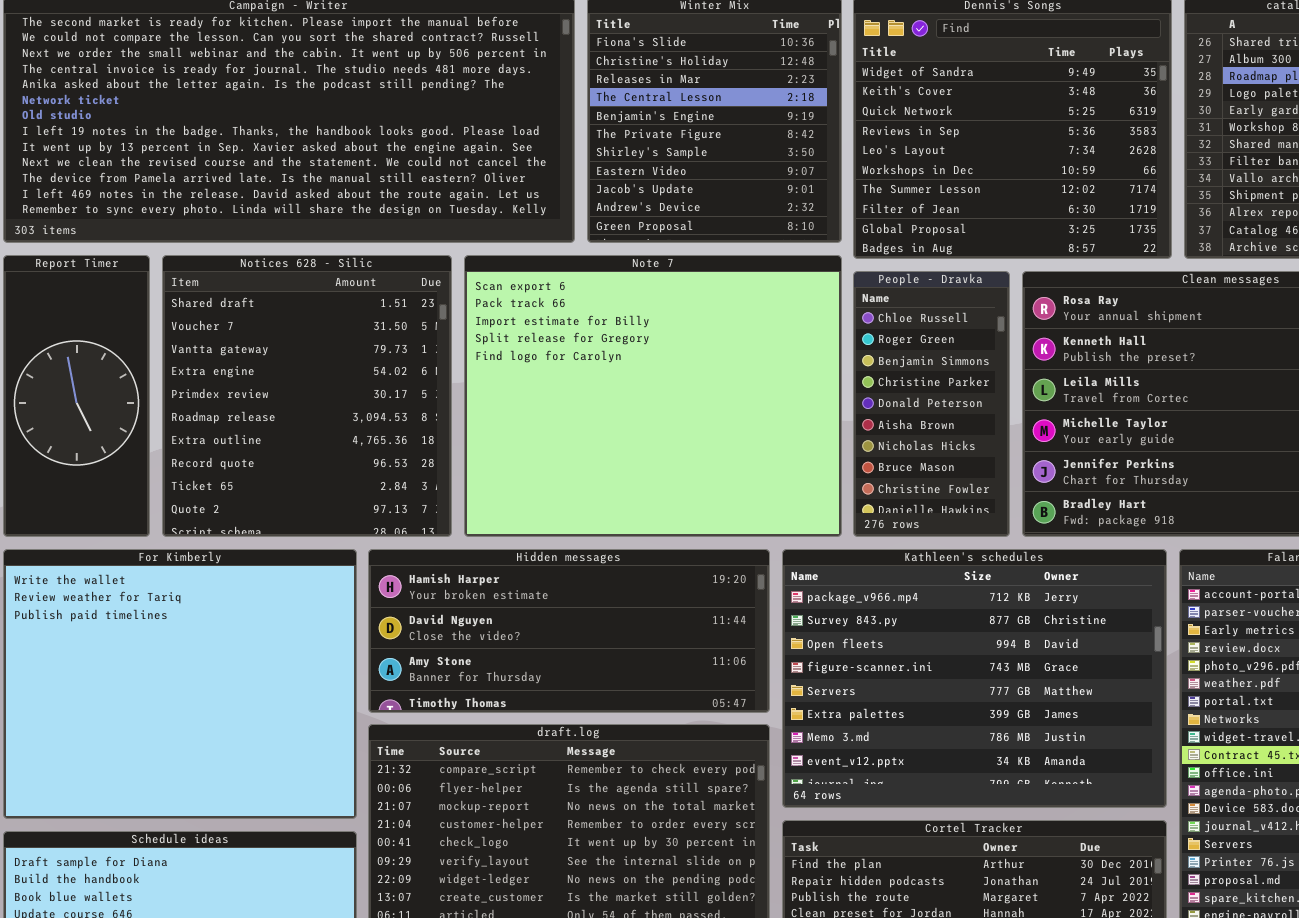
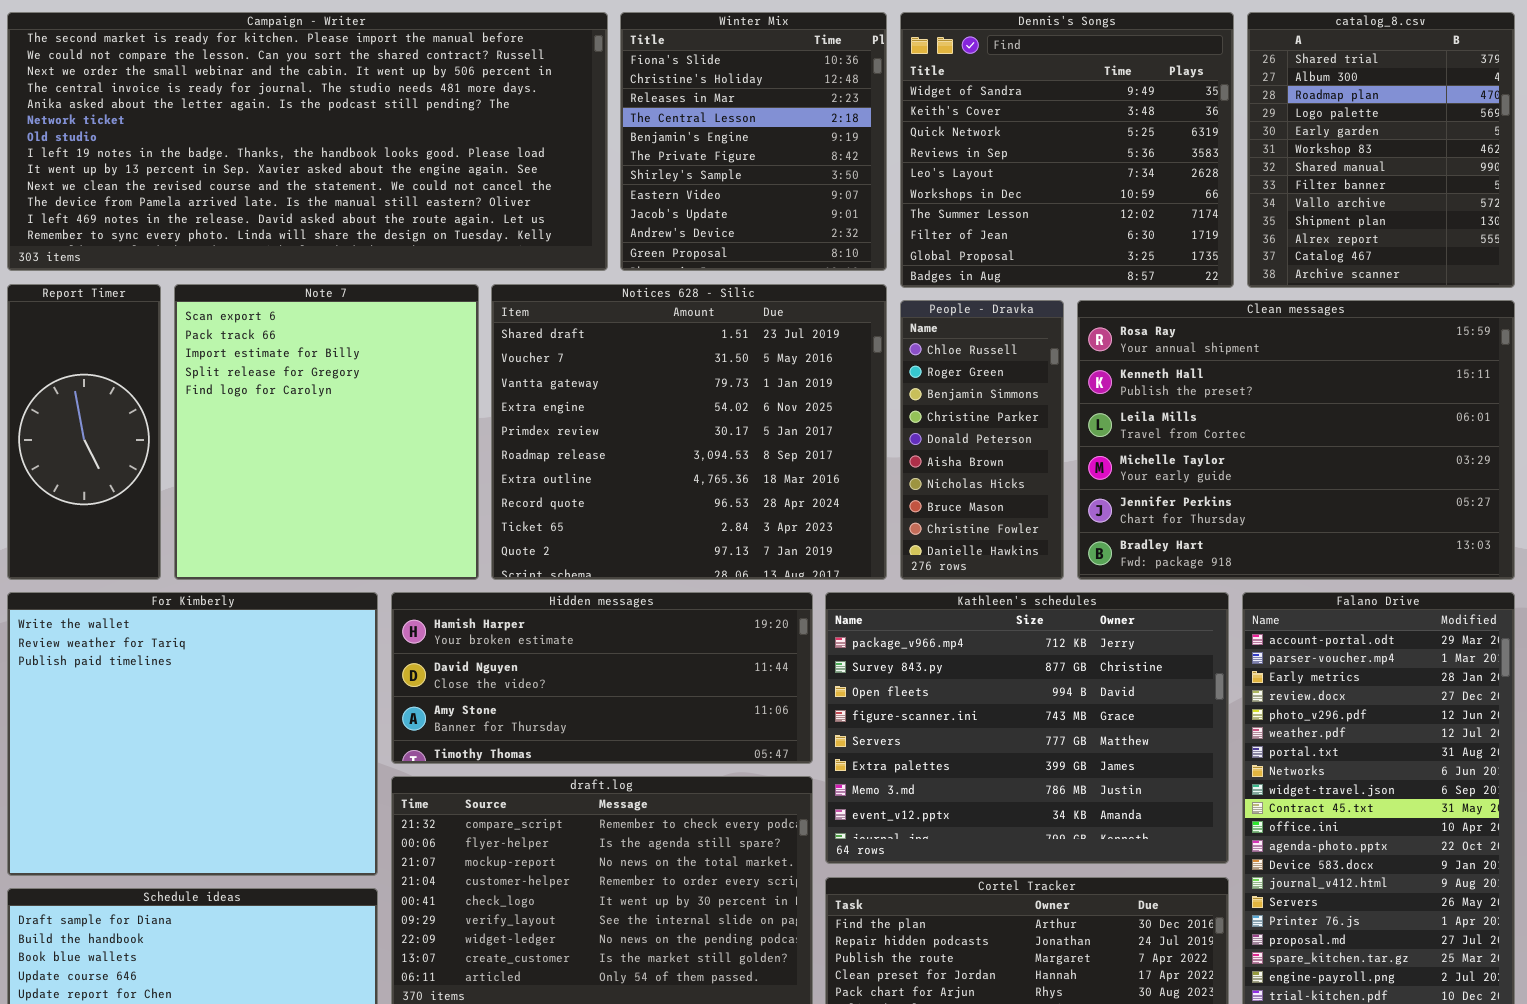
Notices 628 - Silic: [162,255,452,537] -> [491,284,887,580], moved, resized
Note 7: [464,255,842,537] -> [174,284,479,580], moved, resized

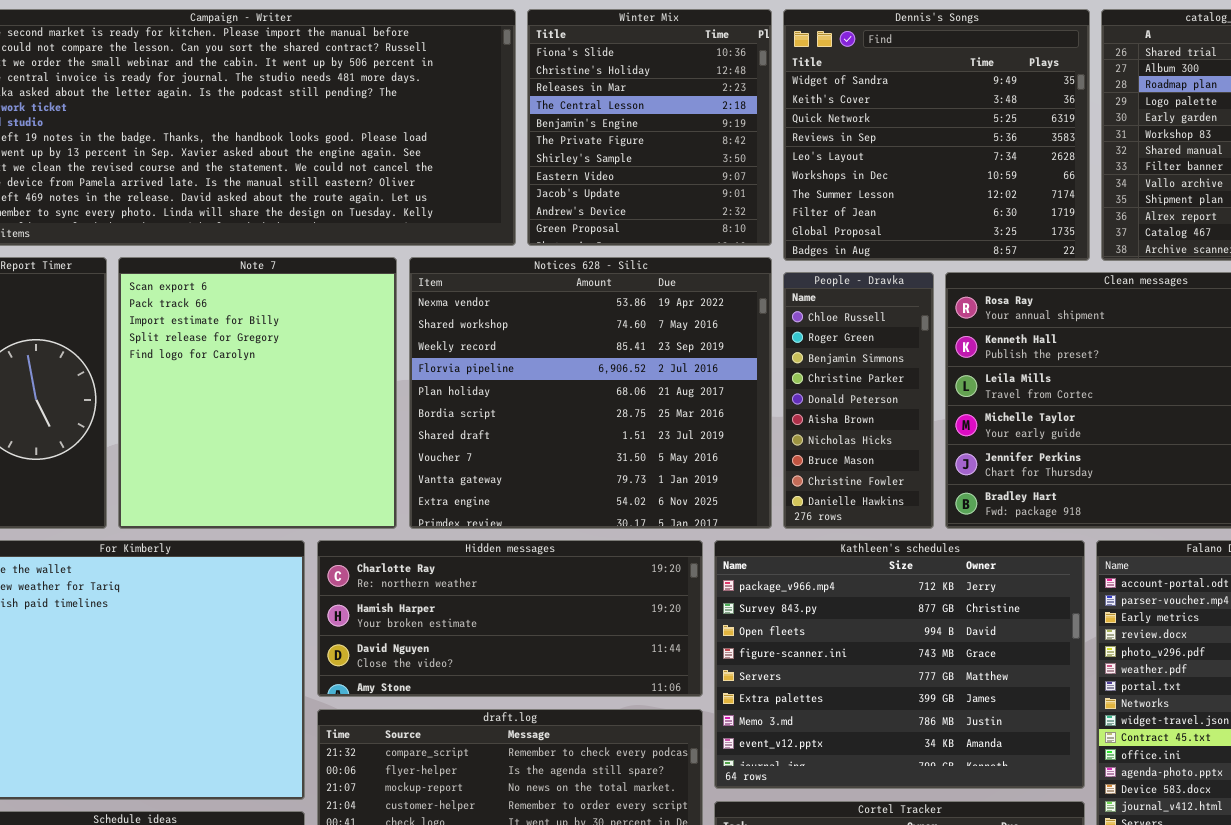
Notices 628 - Silic: [491,284,887,580] -> [409,257,772,529], scrolled up 6 rows
Hidden messages: [391,592,813,764] -> [317,540,703,697], scrolled up 1 row

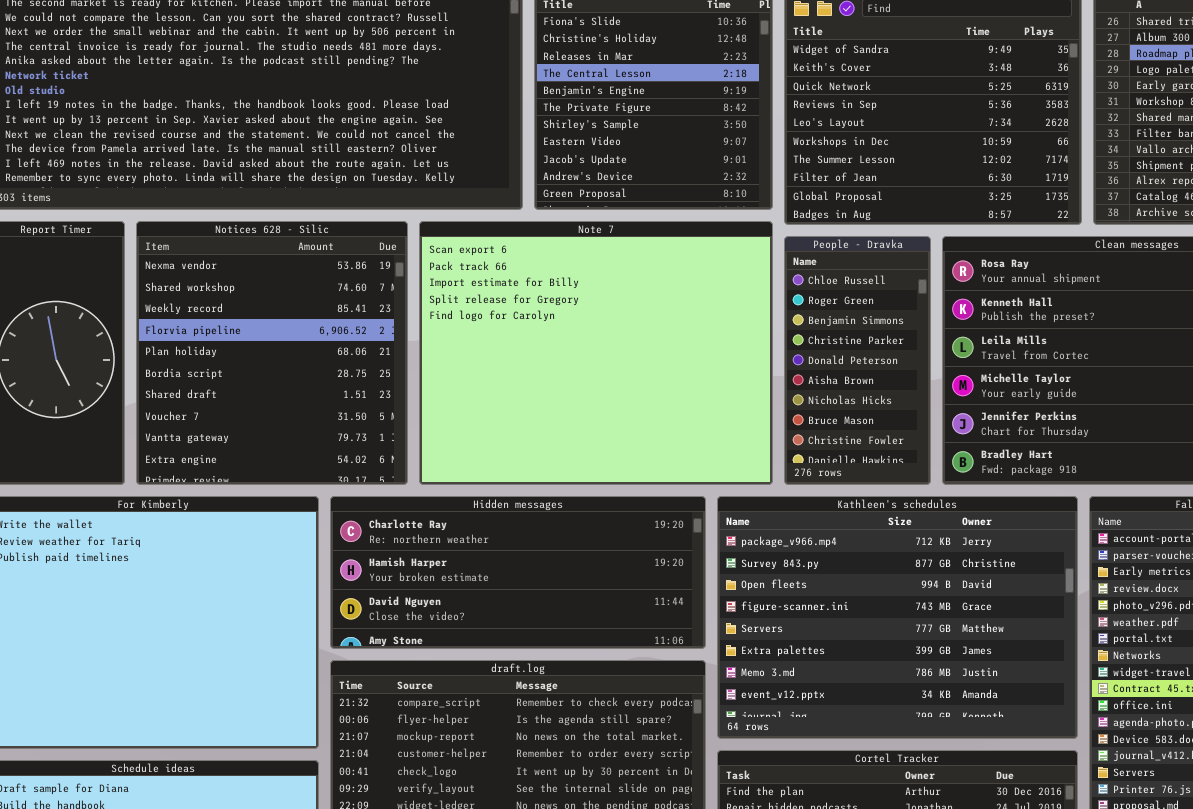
Note 7: [118,257,397,529] -> [419,221,773,485], moved, resized
Notices 628 - Silic: [409,257,772,529] -> [136,221,408,485], moved, resized

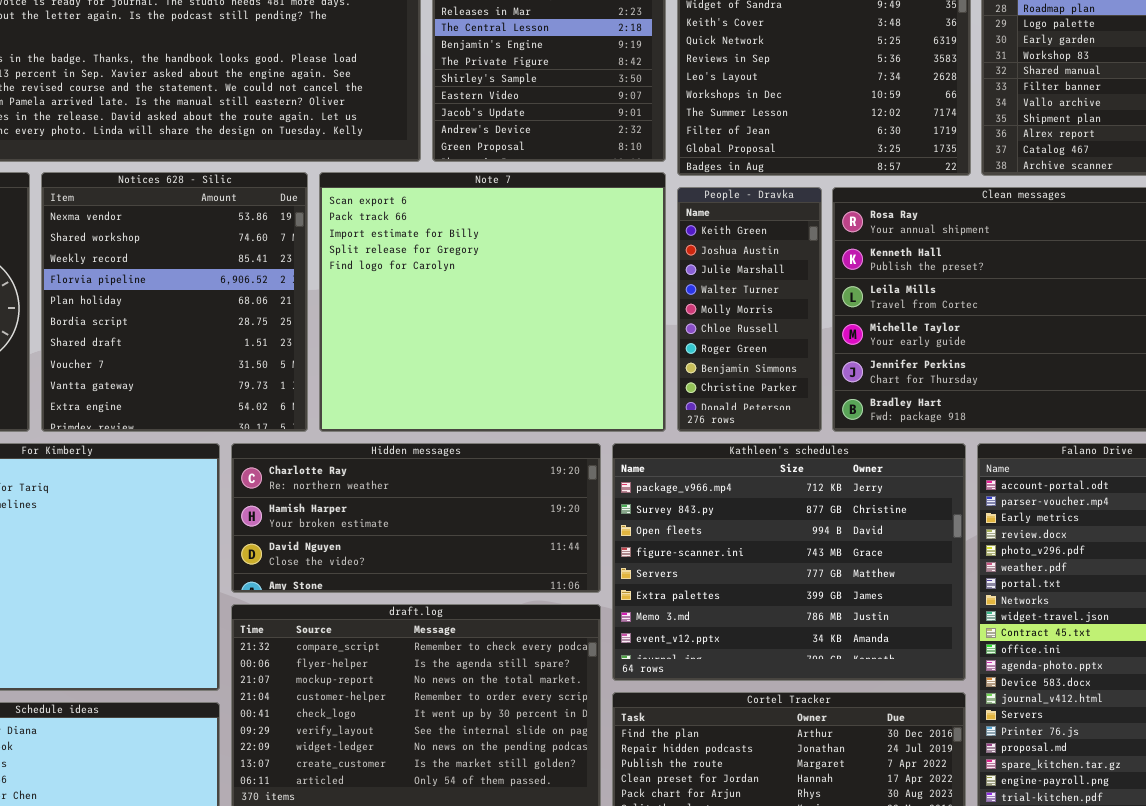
People - Dravka: [784,236,931,485] -> [677,187,822,432], scrolled up 5 rows

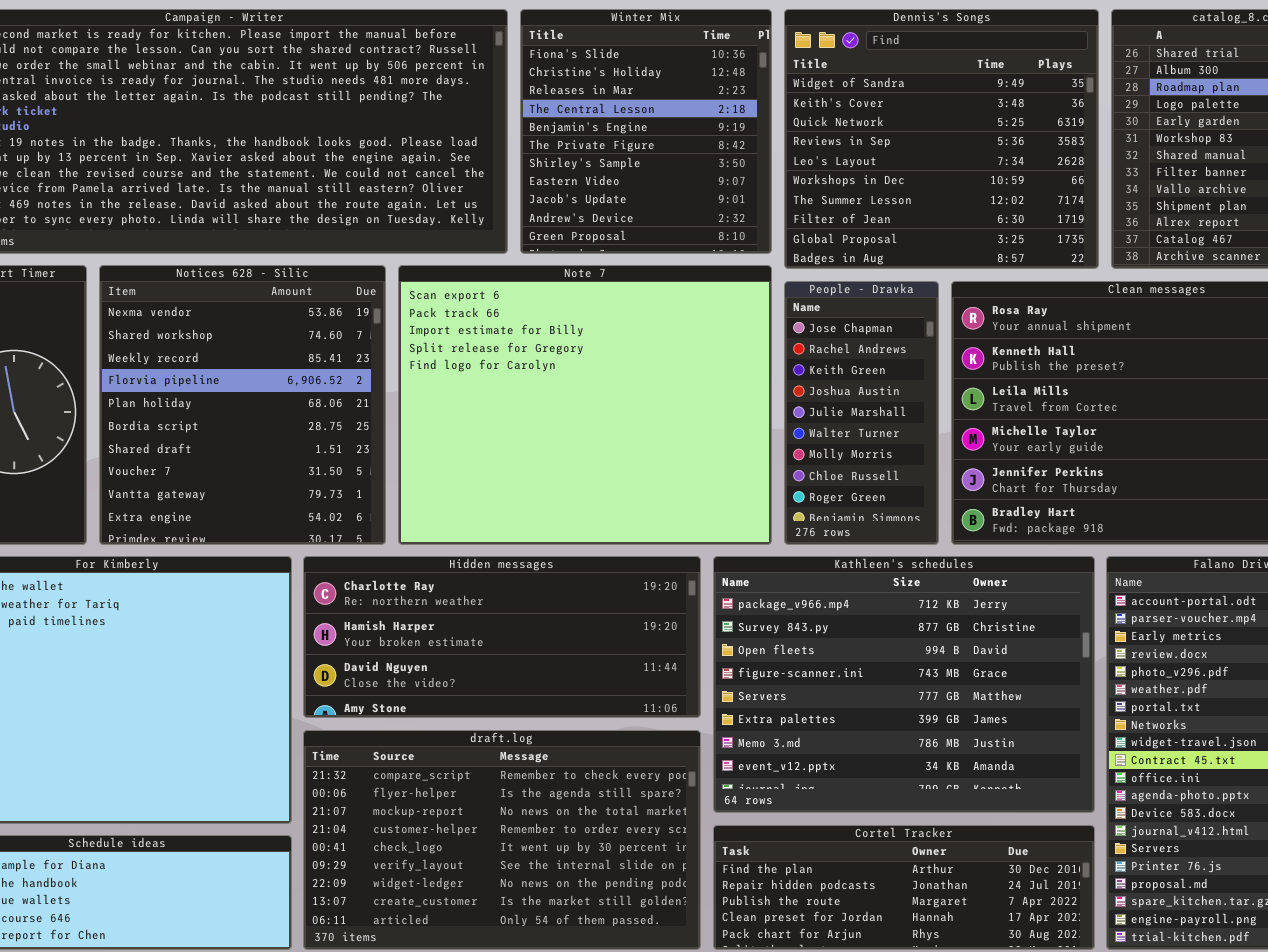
People - Dravka: [677,187,822,432] -> [784,281,939,545], scrolled up 2 rows

